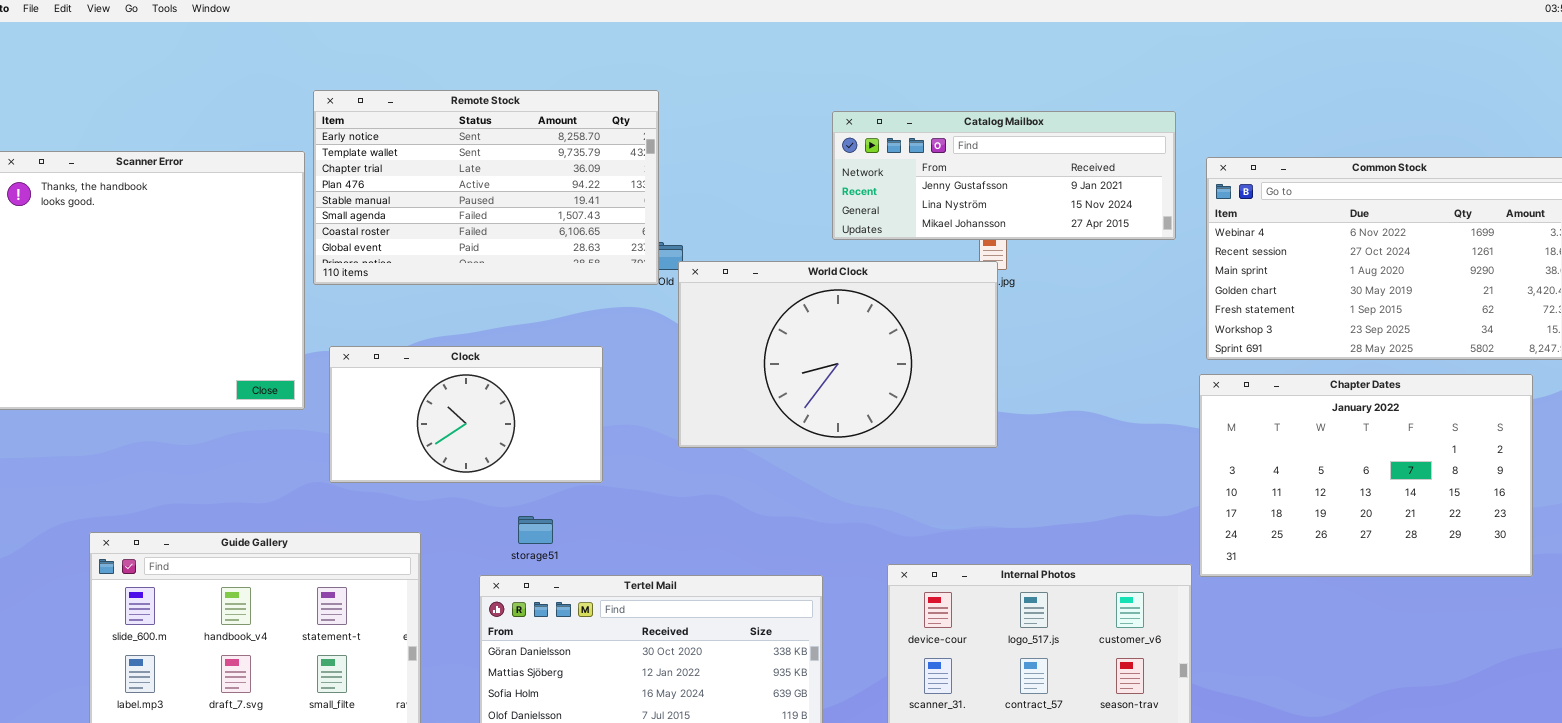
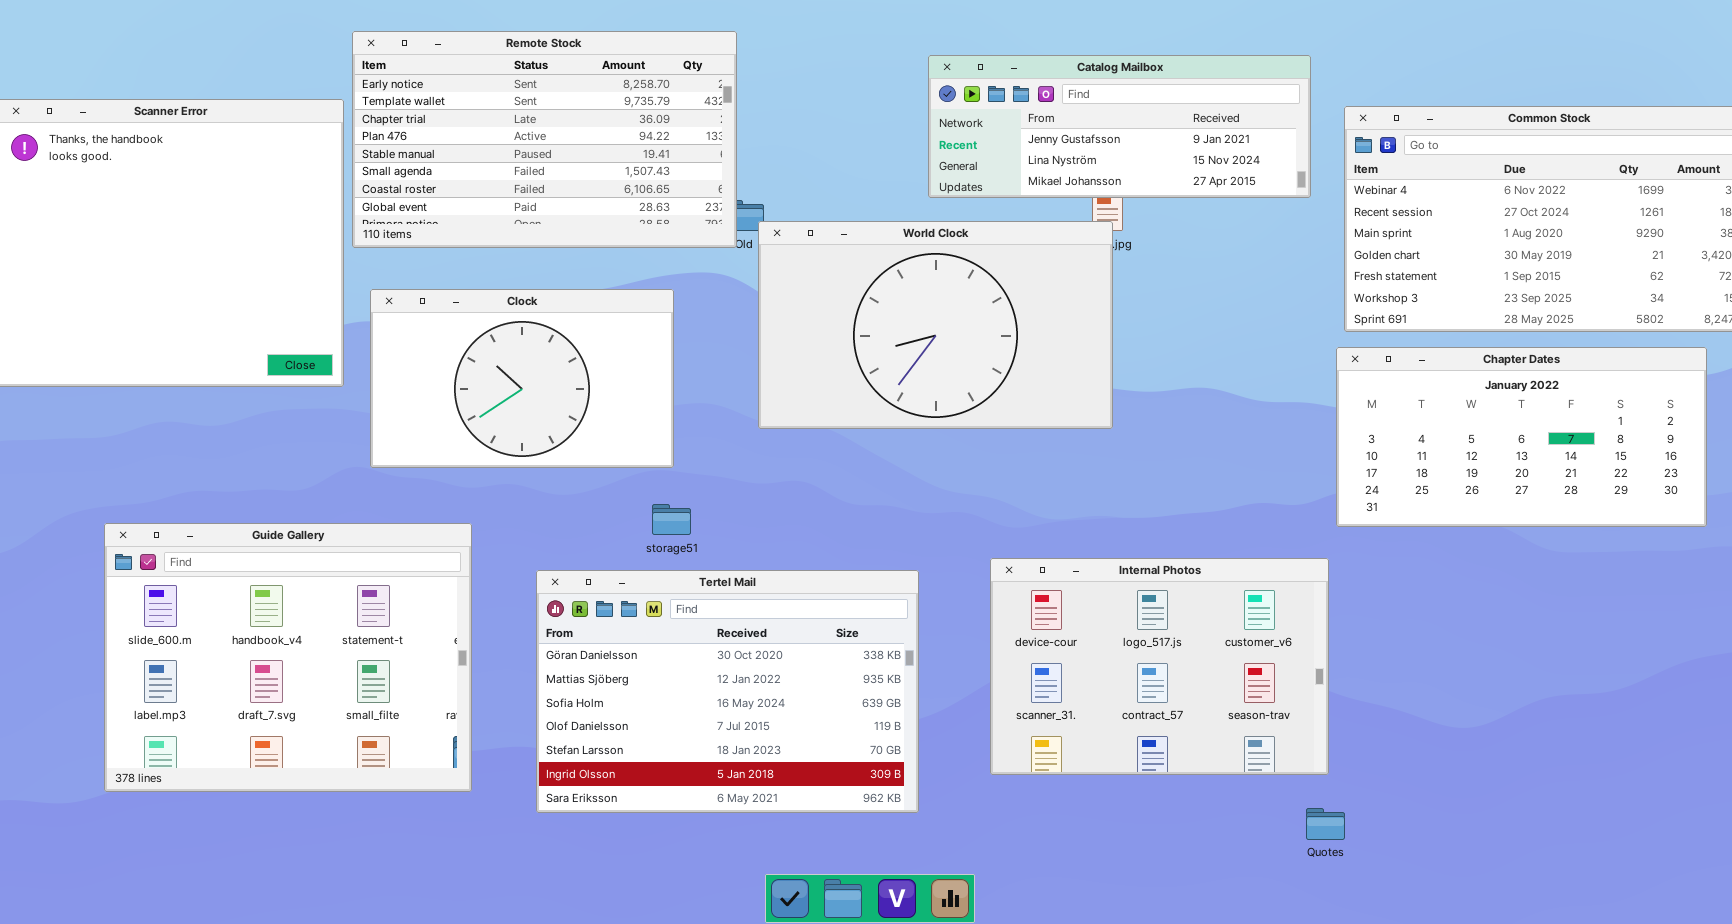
Clock: [329,346,603,483] -> [370,289,674,468], resized
Chapter Dates: [1199,374,1533,577] -> [1336,347,1707,527], resized
storage51: [518,516,553,544] -> [652,504,691,535], moved

